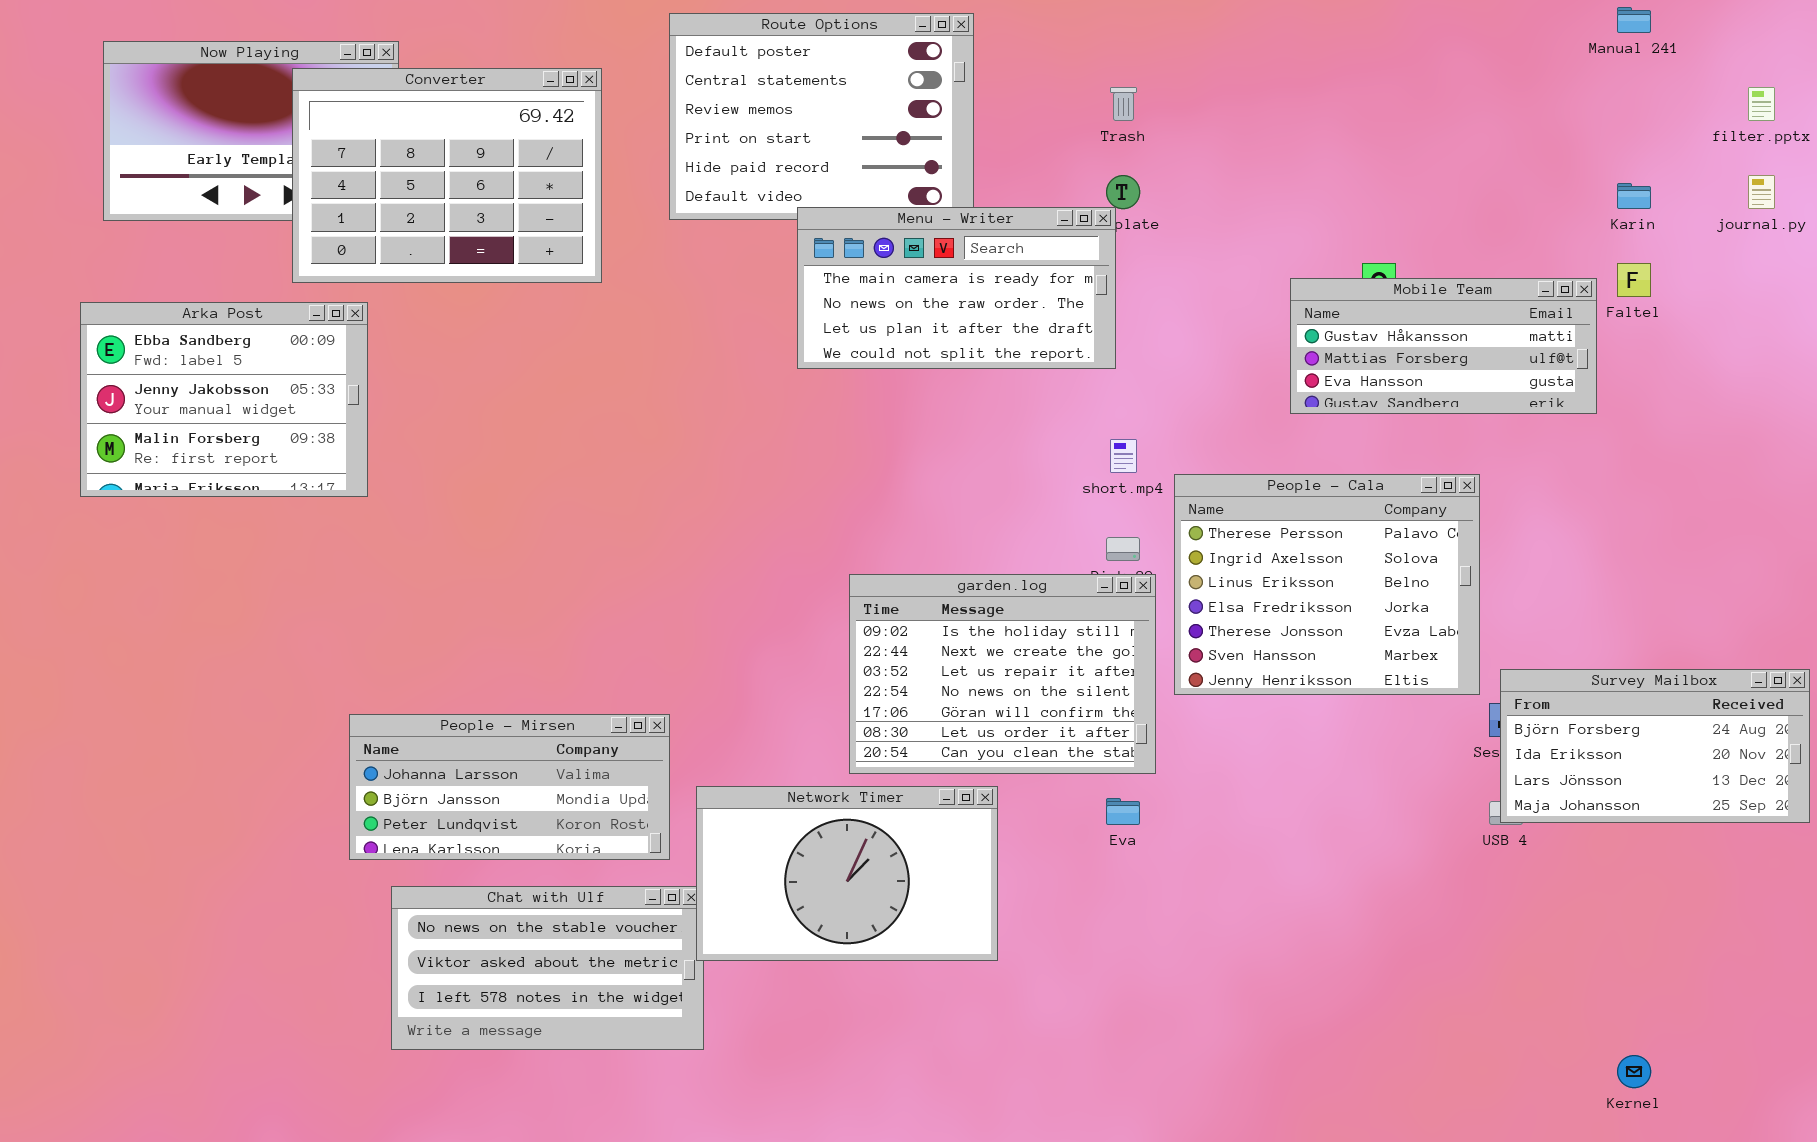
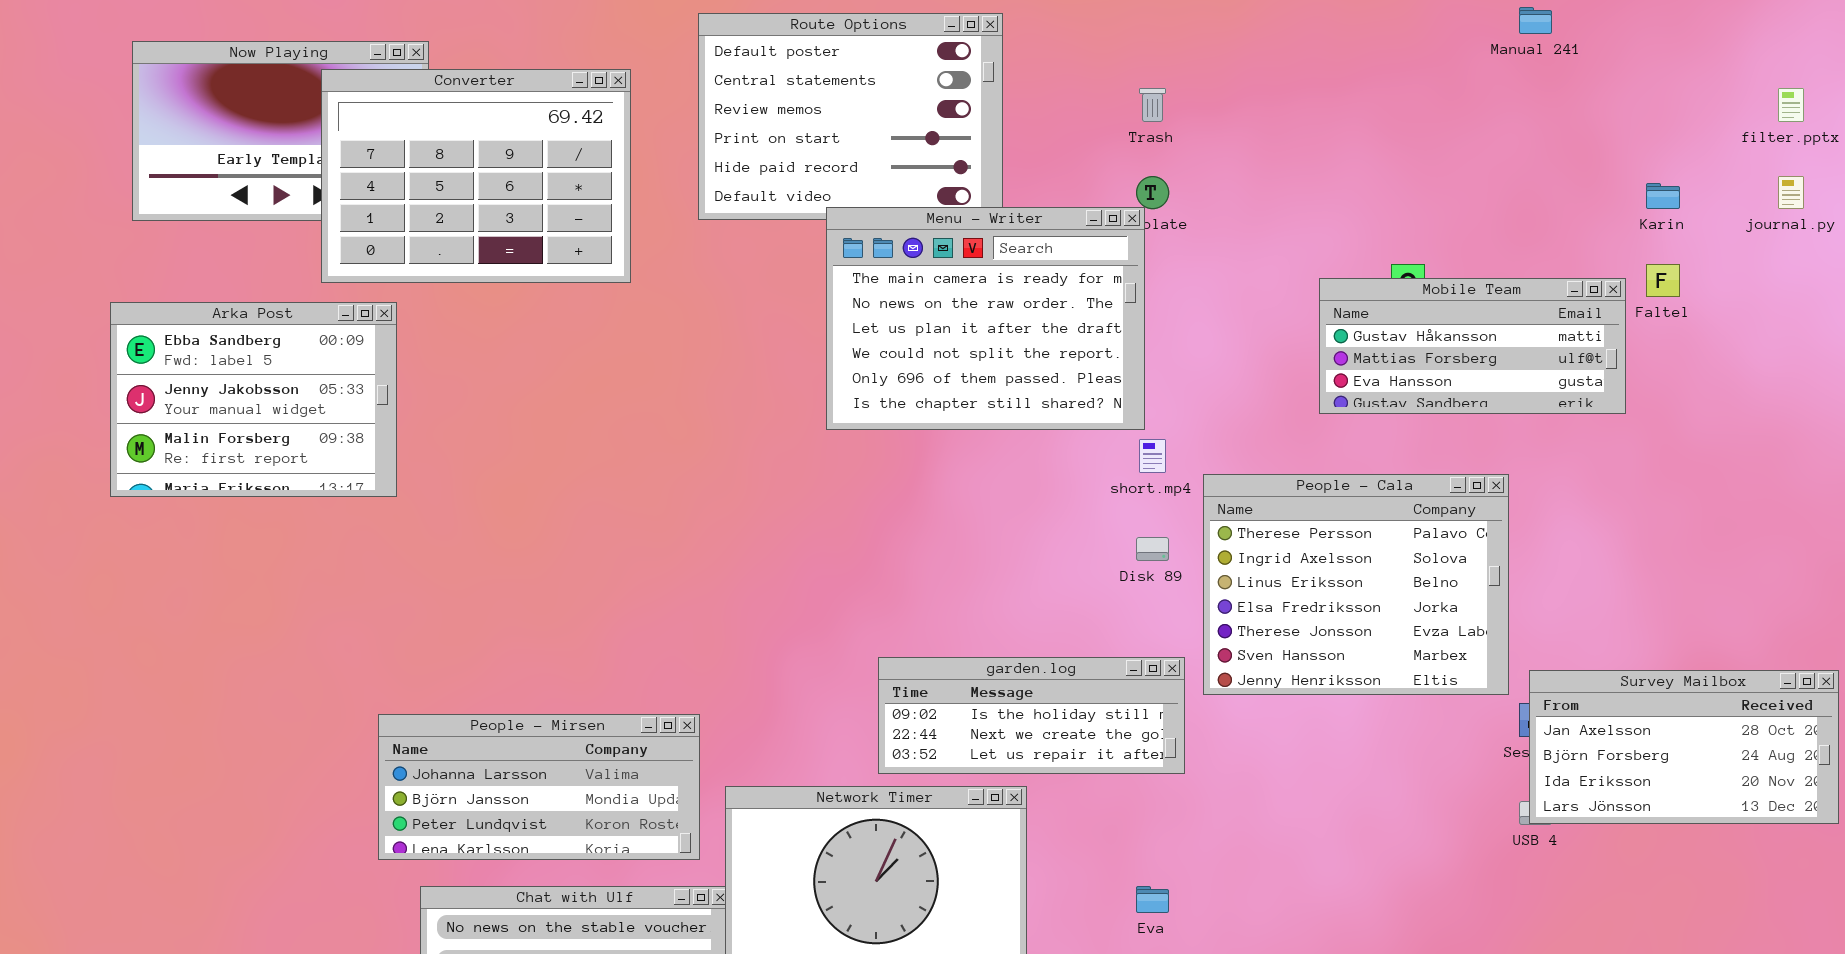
Manual 241: [1617,7,1651,33] -> [1519,7,1552,34], moved
Menu - Writer: [797,207,1116,369] -> [826,207,1145,430], resized
garden.log: [849,574,1156,774] -> [878,657,1185,774], resized
Survey Mailbox: [1500,669,1810,823] -> [1529,670,1839,824], scrolled up 1 row
Eva: [1106,798,1140,825] -> [1136,886,1169,913], moved

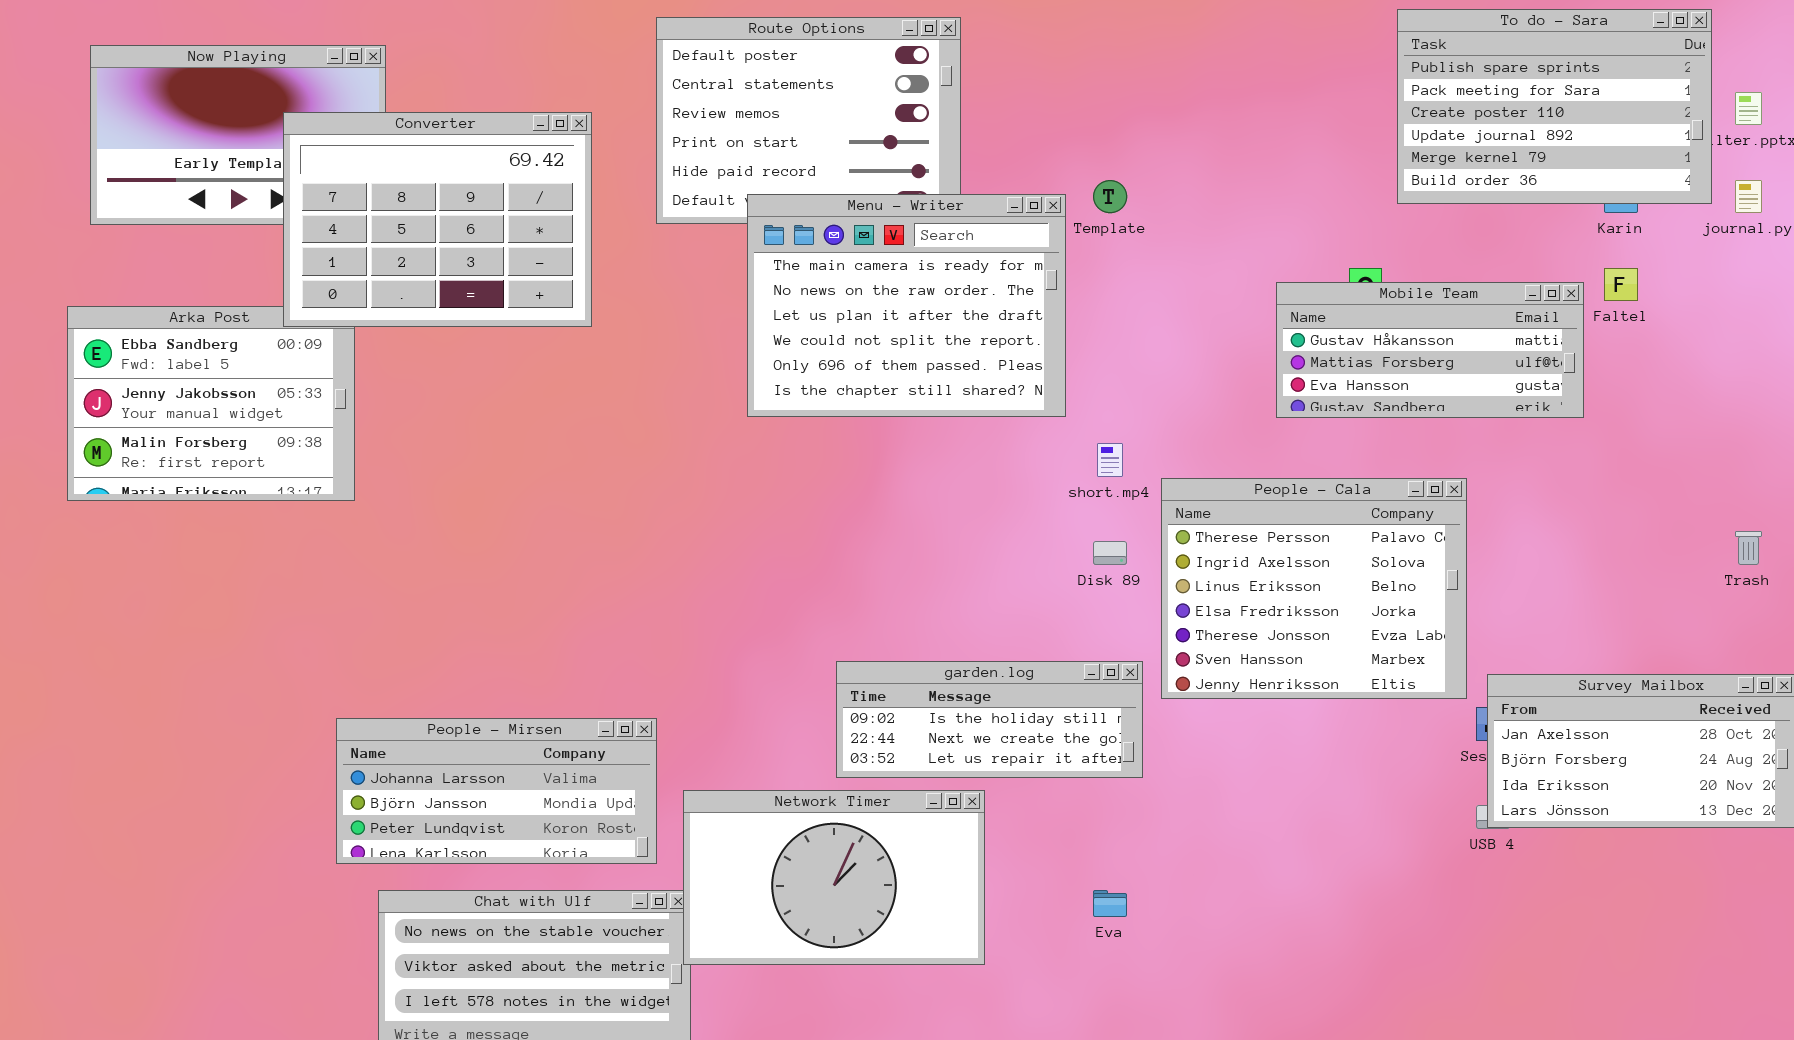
To do - Sara: none -> [1397,9,1712,204], opened
Converter: [321,69,631,283] -> [283,112,592,327], moved
Trash: [1139,88,1166,122] -> [1735,531,1762,565], moved
Menu - Writer: [826,207,1145,430] -> [747,194,1066,417], moved

